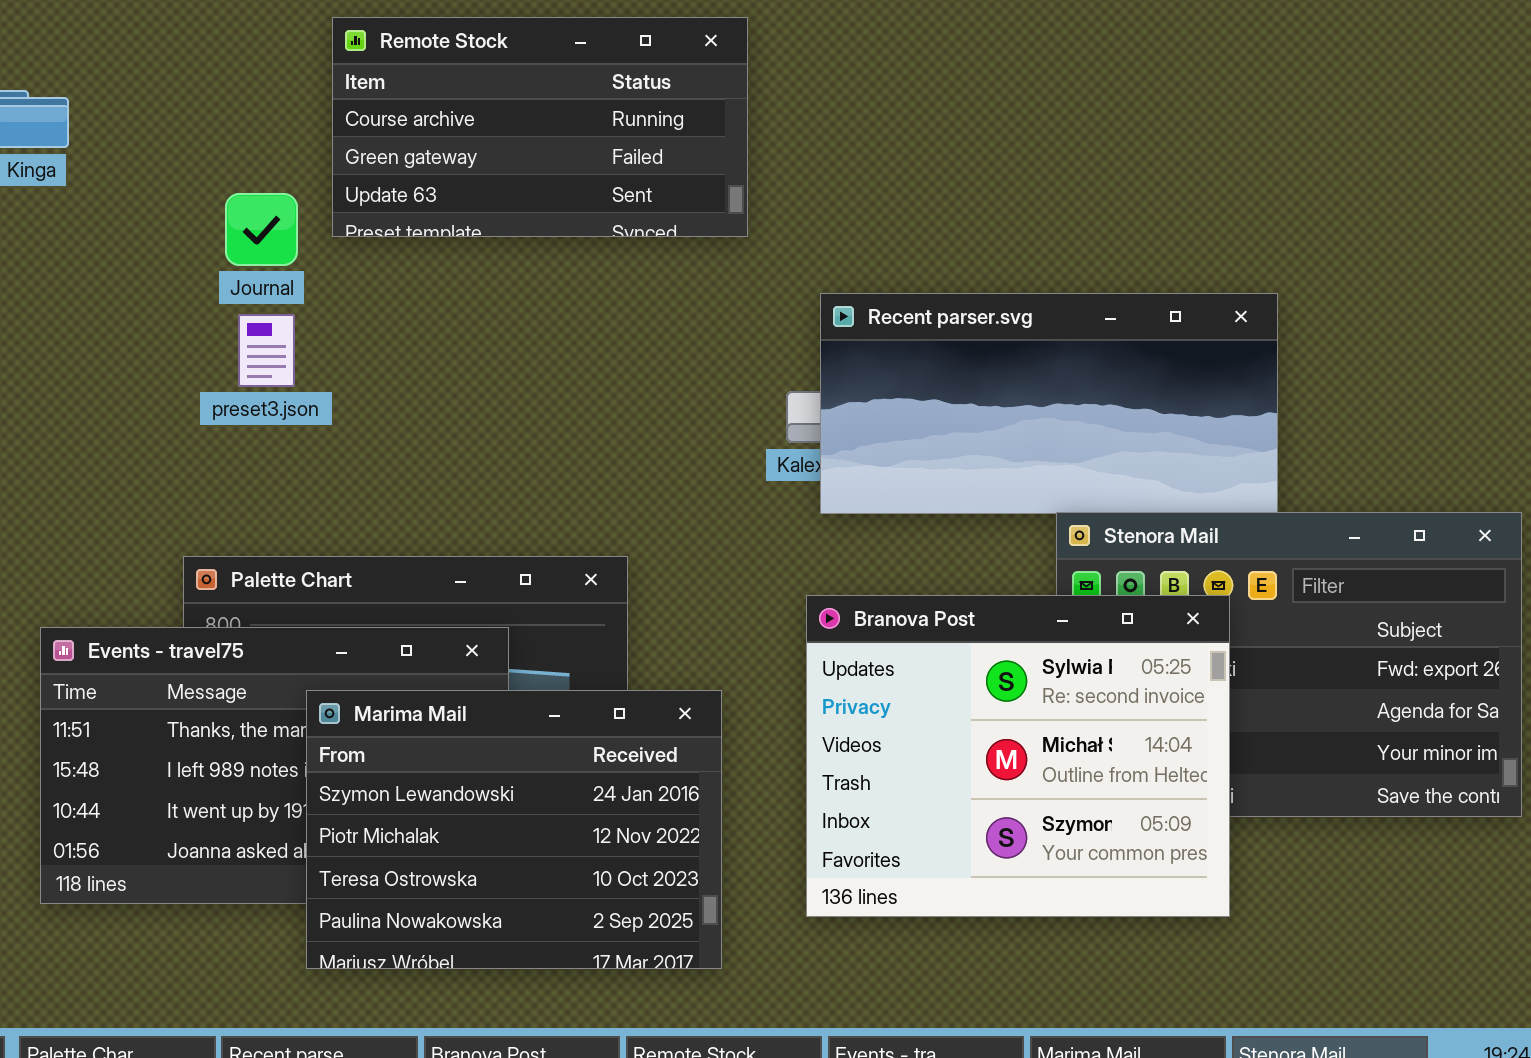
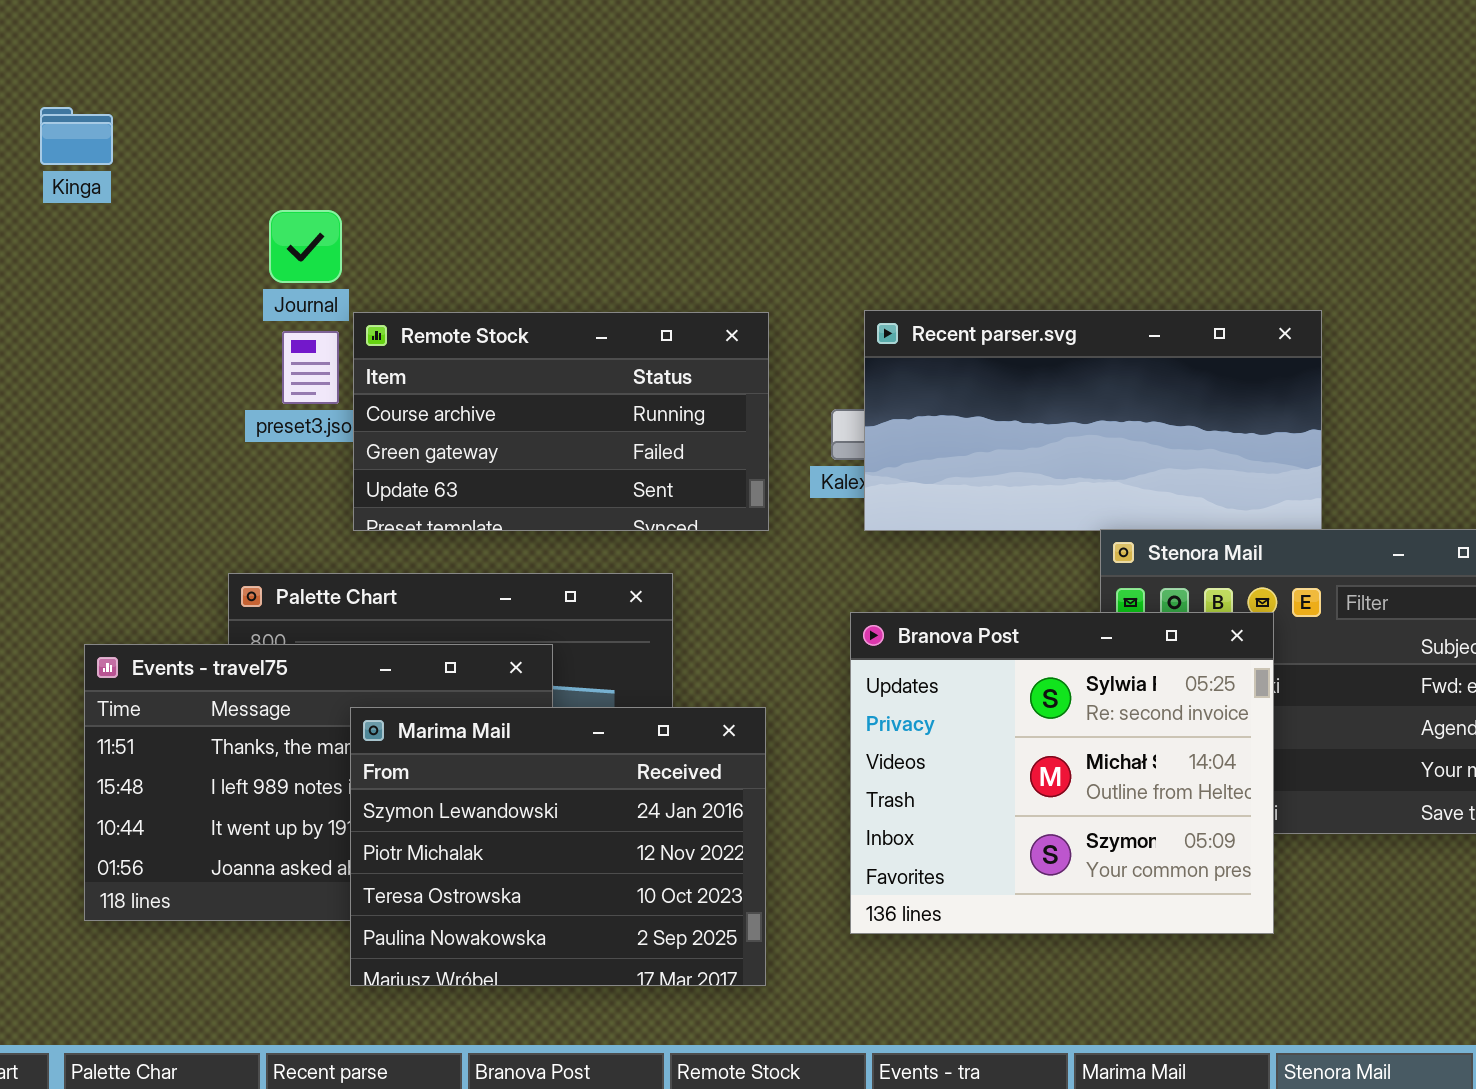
Remote Stock: [332,17,748,237] -> [353,312,769,531], moved

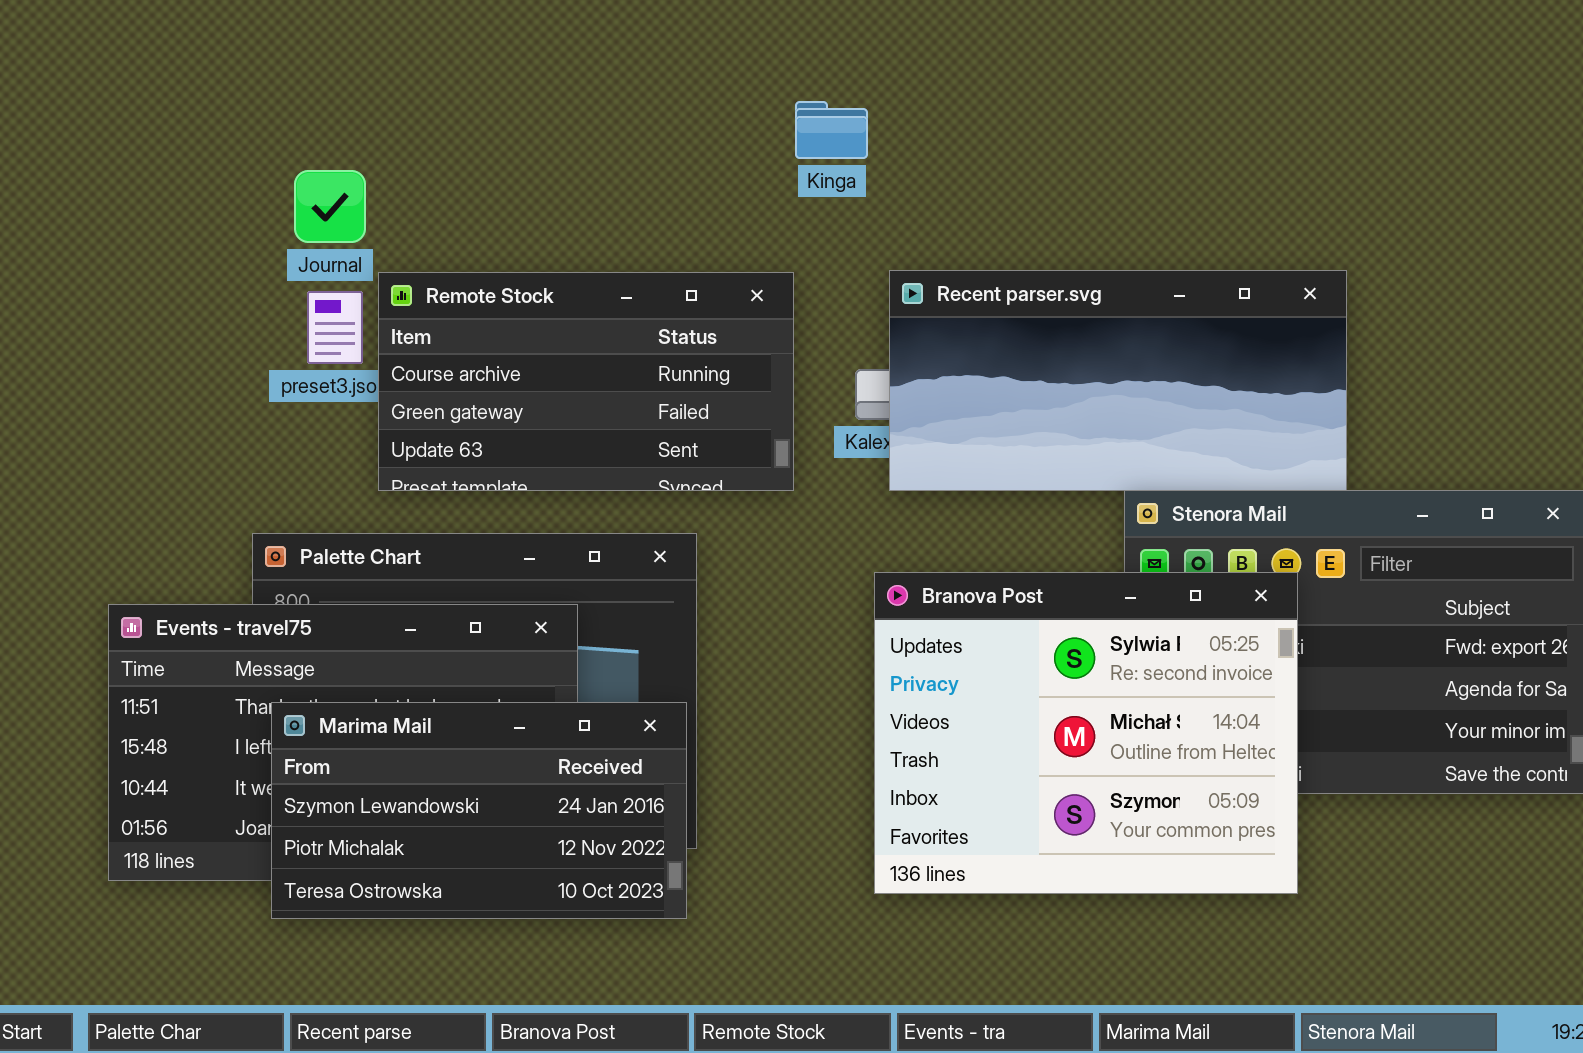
Kinga: [40,107,113,165] -> [795,101,868,159], moved
Marima Mail: [350,707,766,986] -> [271,702,687,919], moved, resized

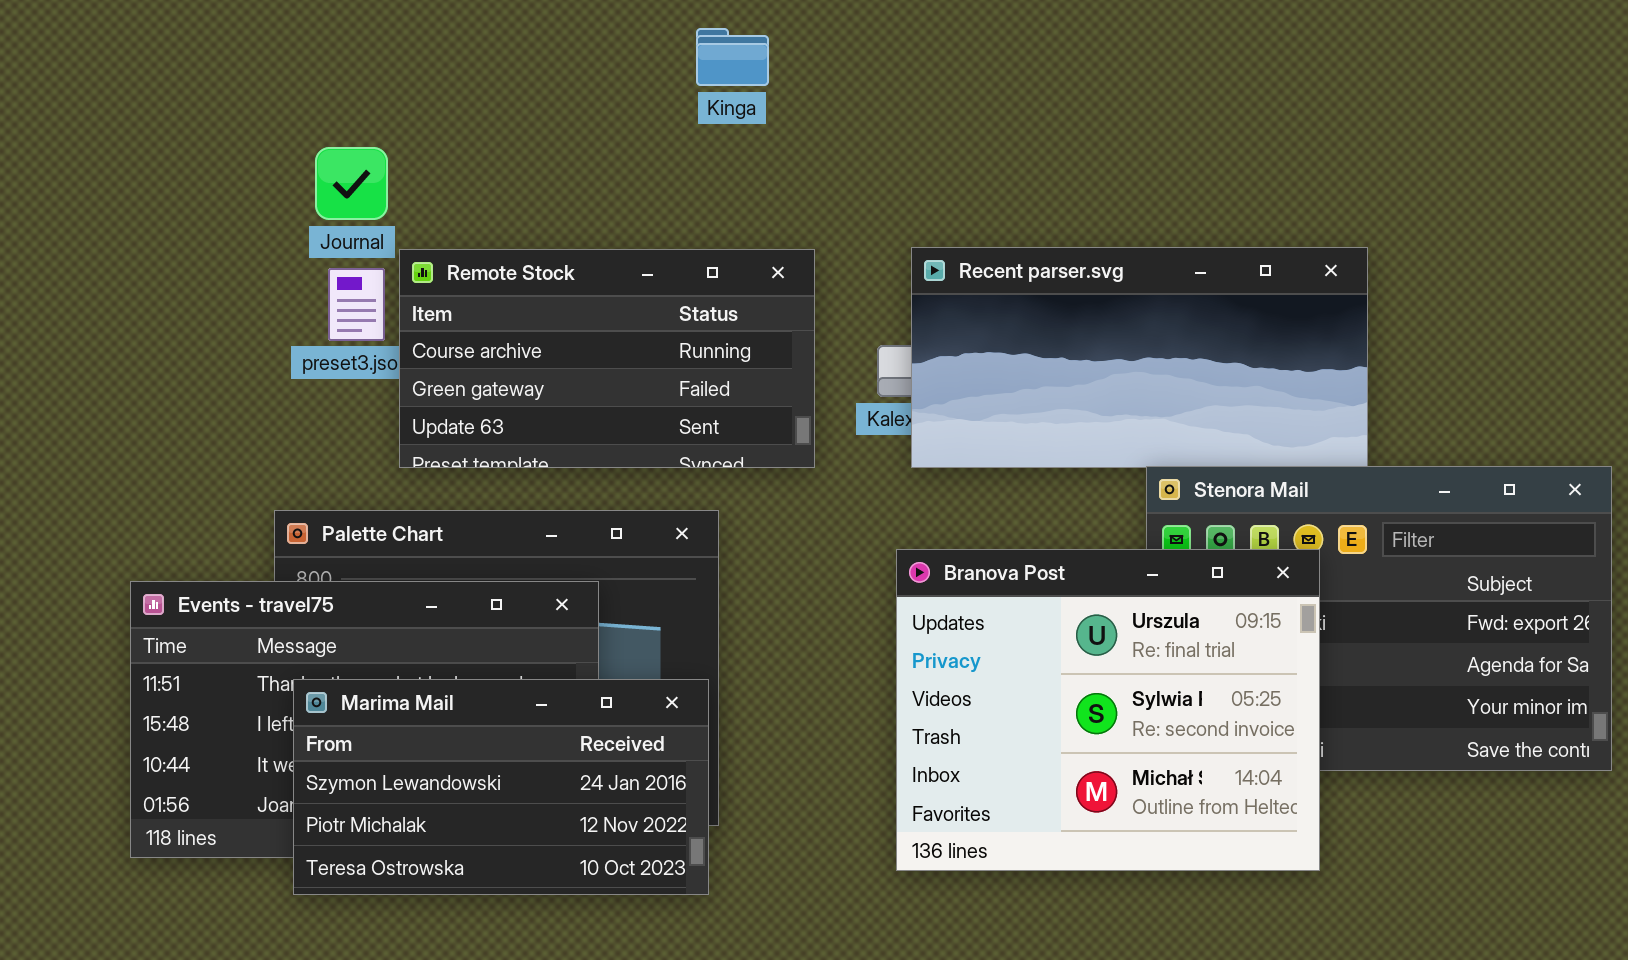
Kinga: [795,101,868,159] -> [696,28,769,86], moved
Branova Post: [874,572,1298,894] -> [896,549,1320,871], scrolled up 1 row

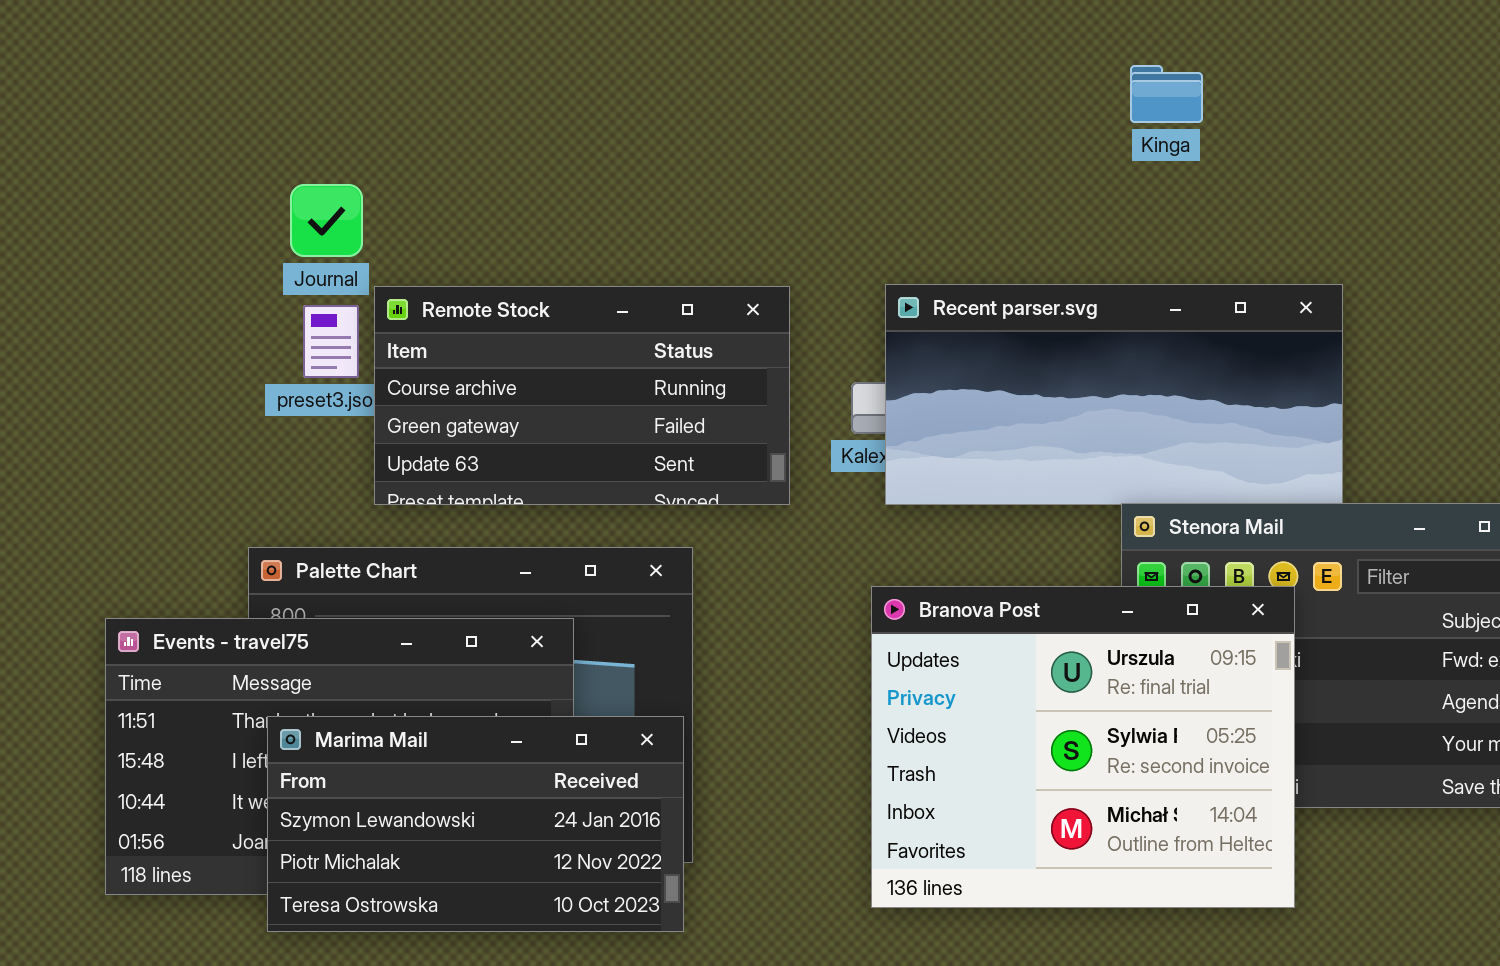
Kinga: [696,28,769,86] -> [1130,65,1203,123], moved

